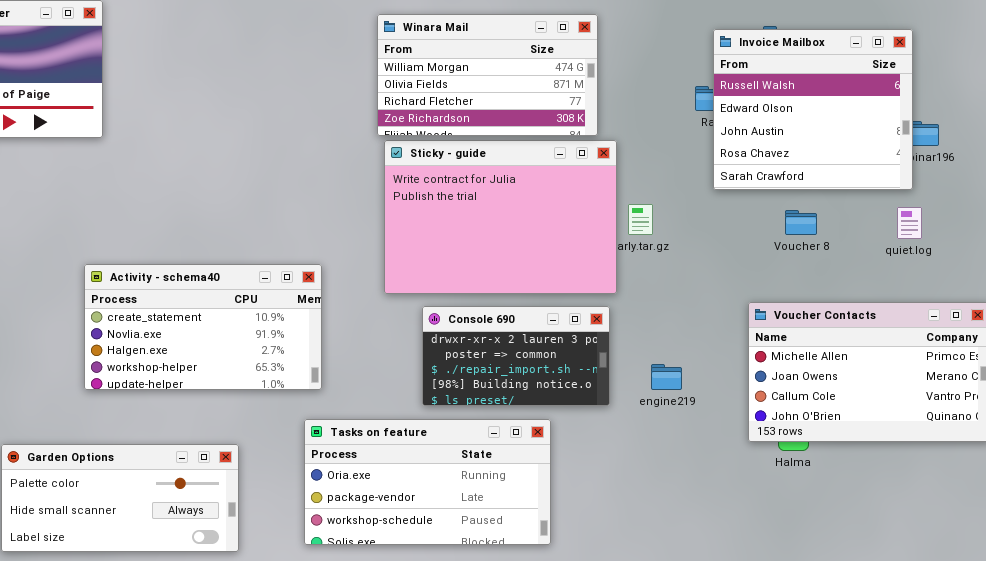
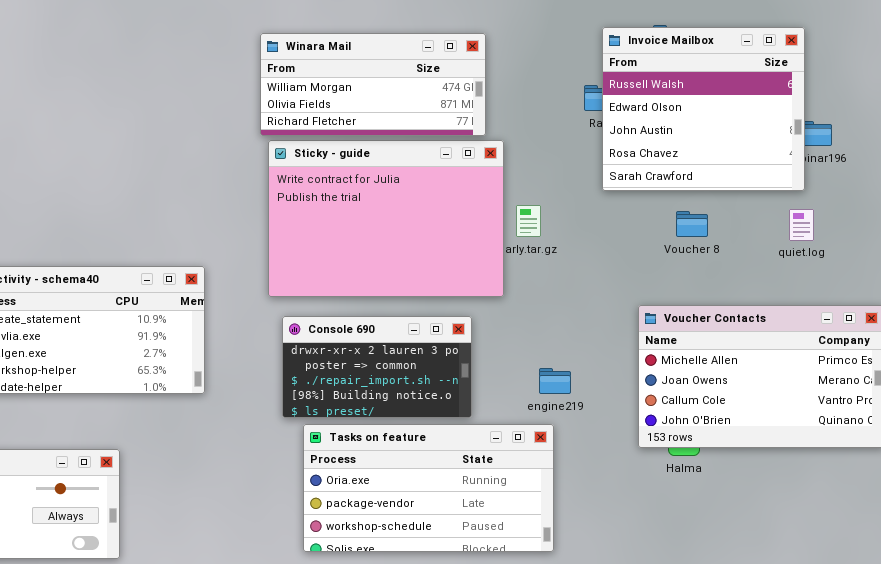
Winara Mail: [377,14,598,136] -> [260,33,486,136], resized
Console 690: [422,306,610,406] -> [282,316,472,418], moved
Tasks on feature: [304,419,551,545] -> [303,424,554,552], moved

